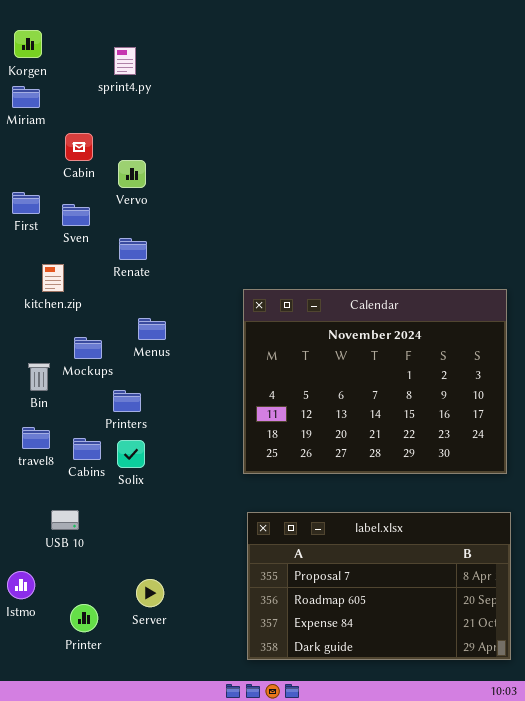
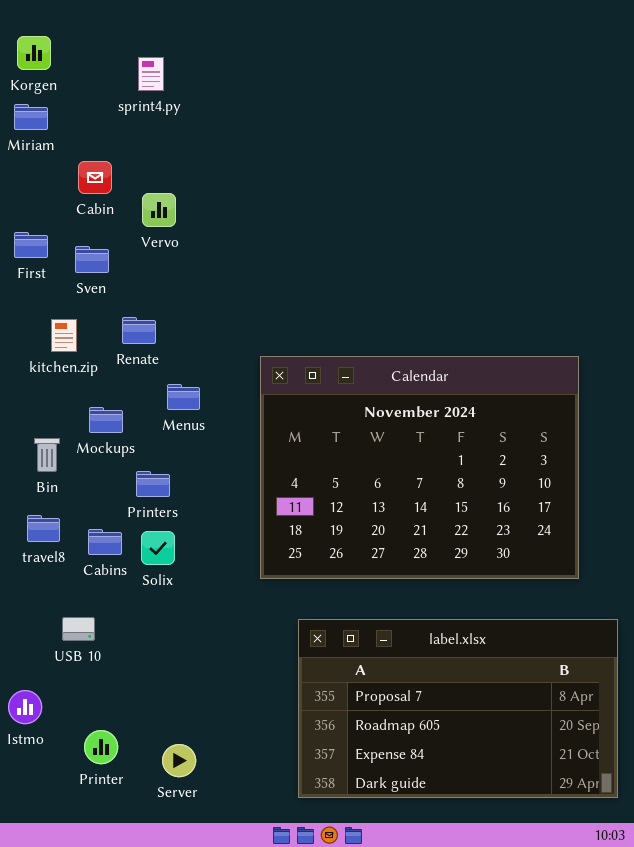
Renate: [119,238,147,260] -> [122,317,156,344], moved
Calendar: [243,289,507,474] -> [260,356,579,579], moved
Server: [136,579,164,607] -> [162,744,196,777], moved

